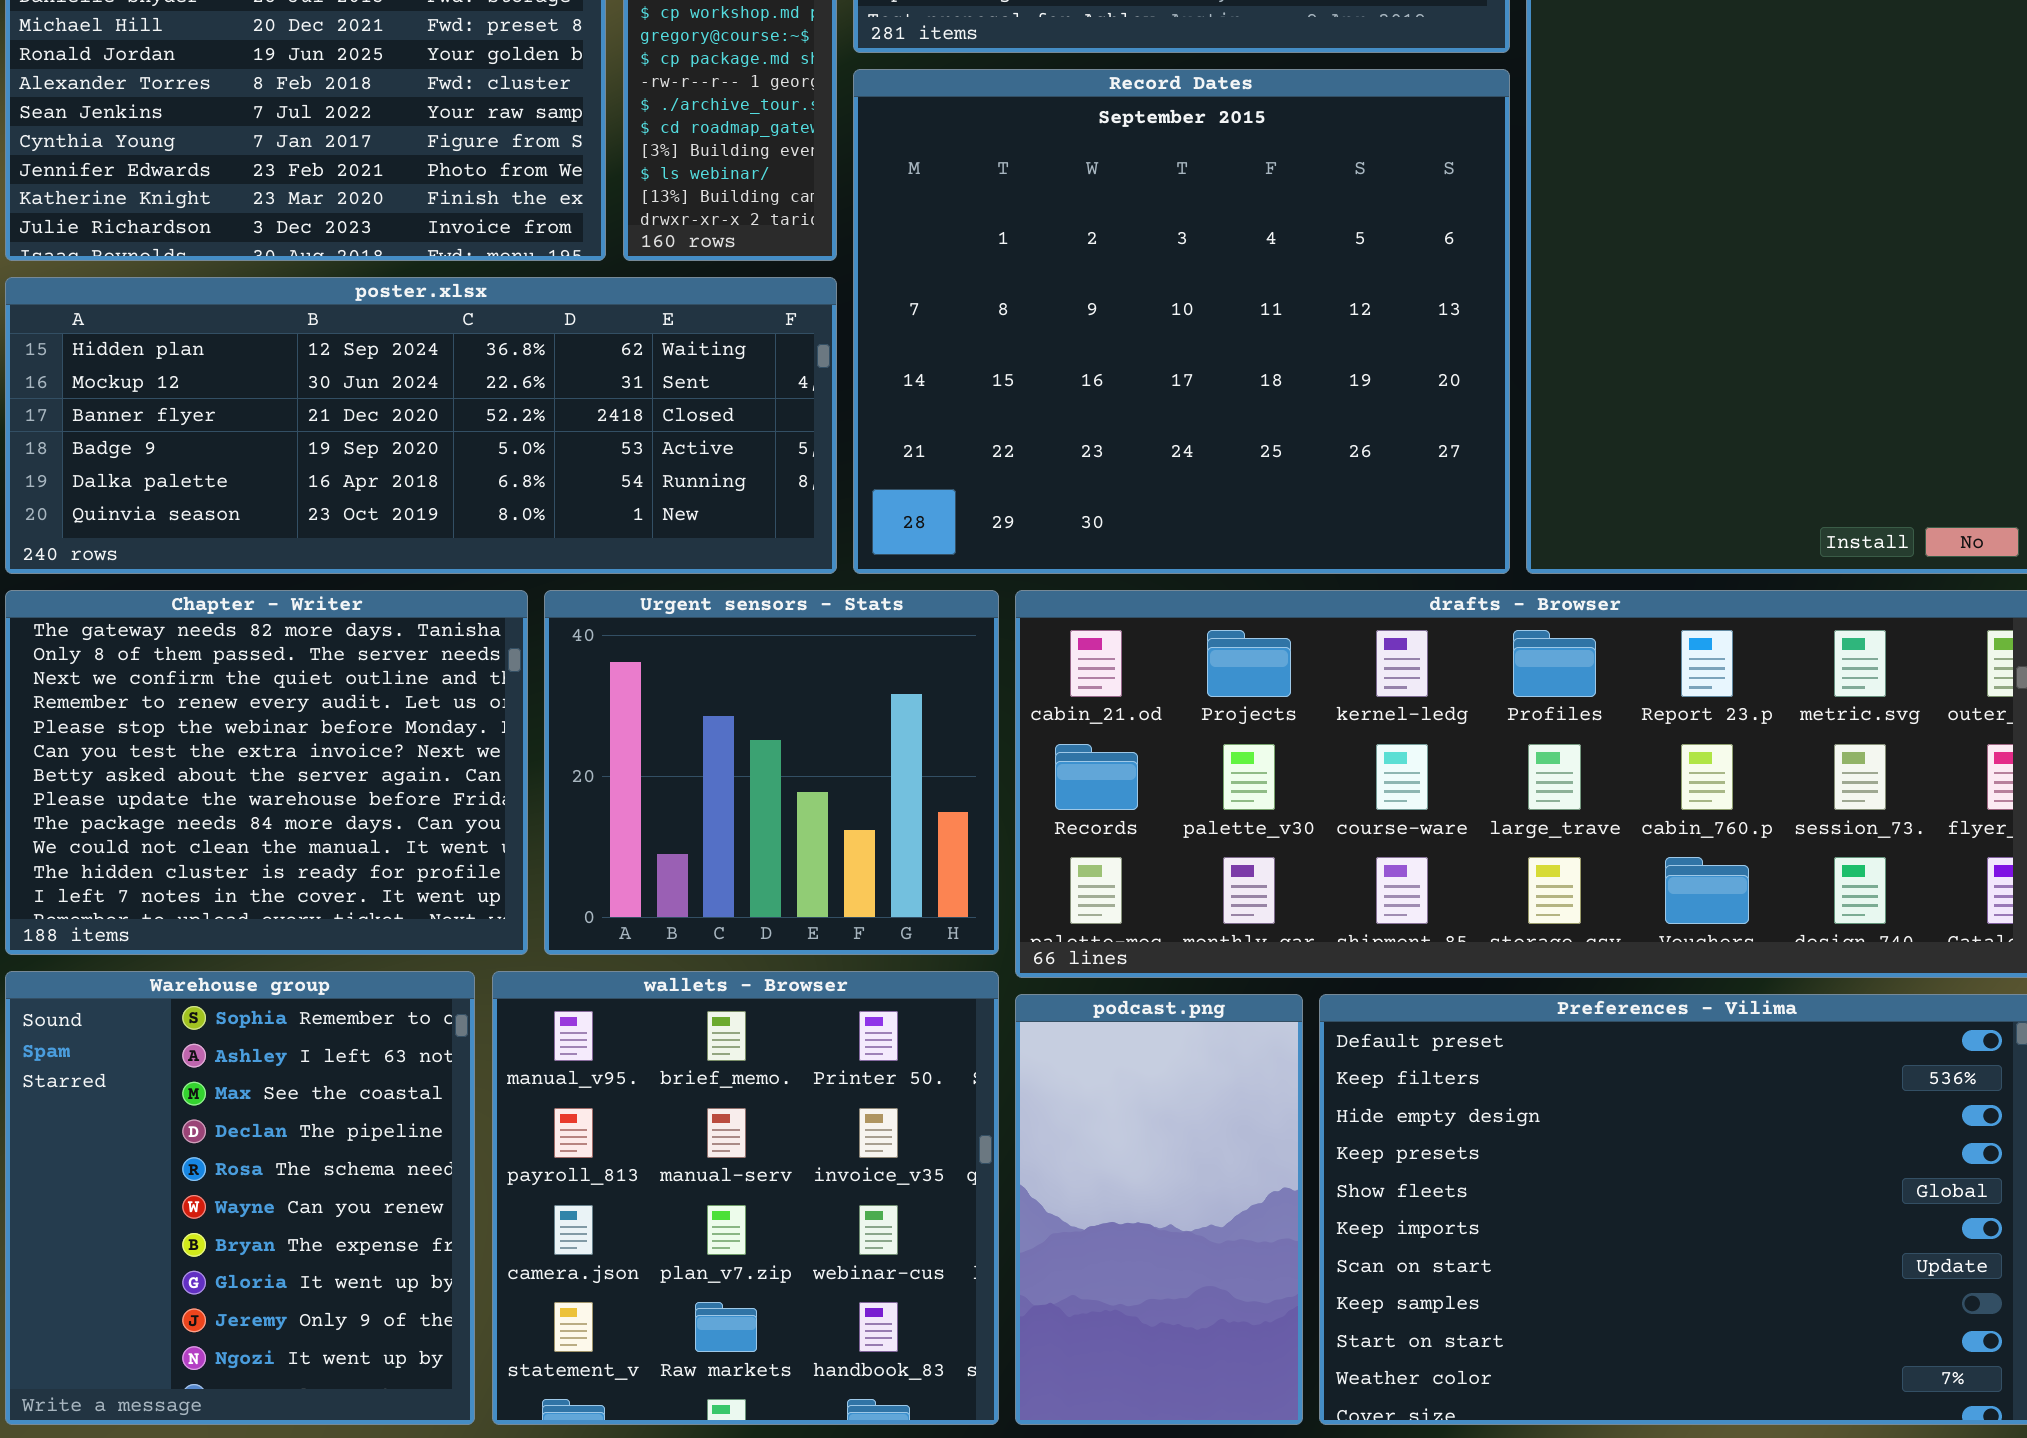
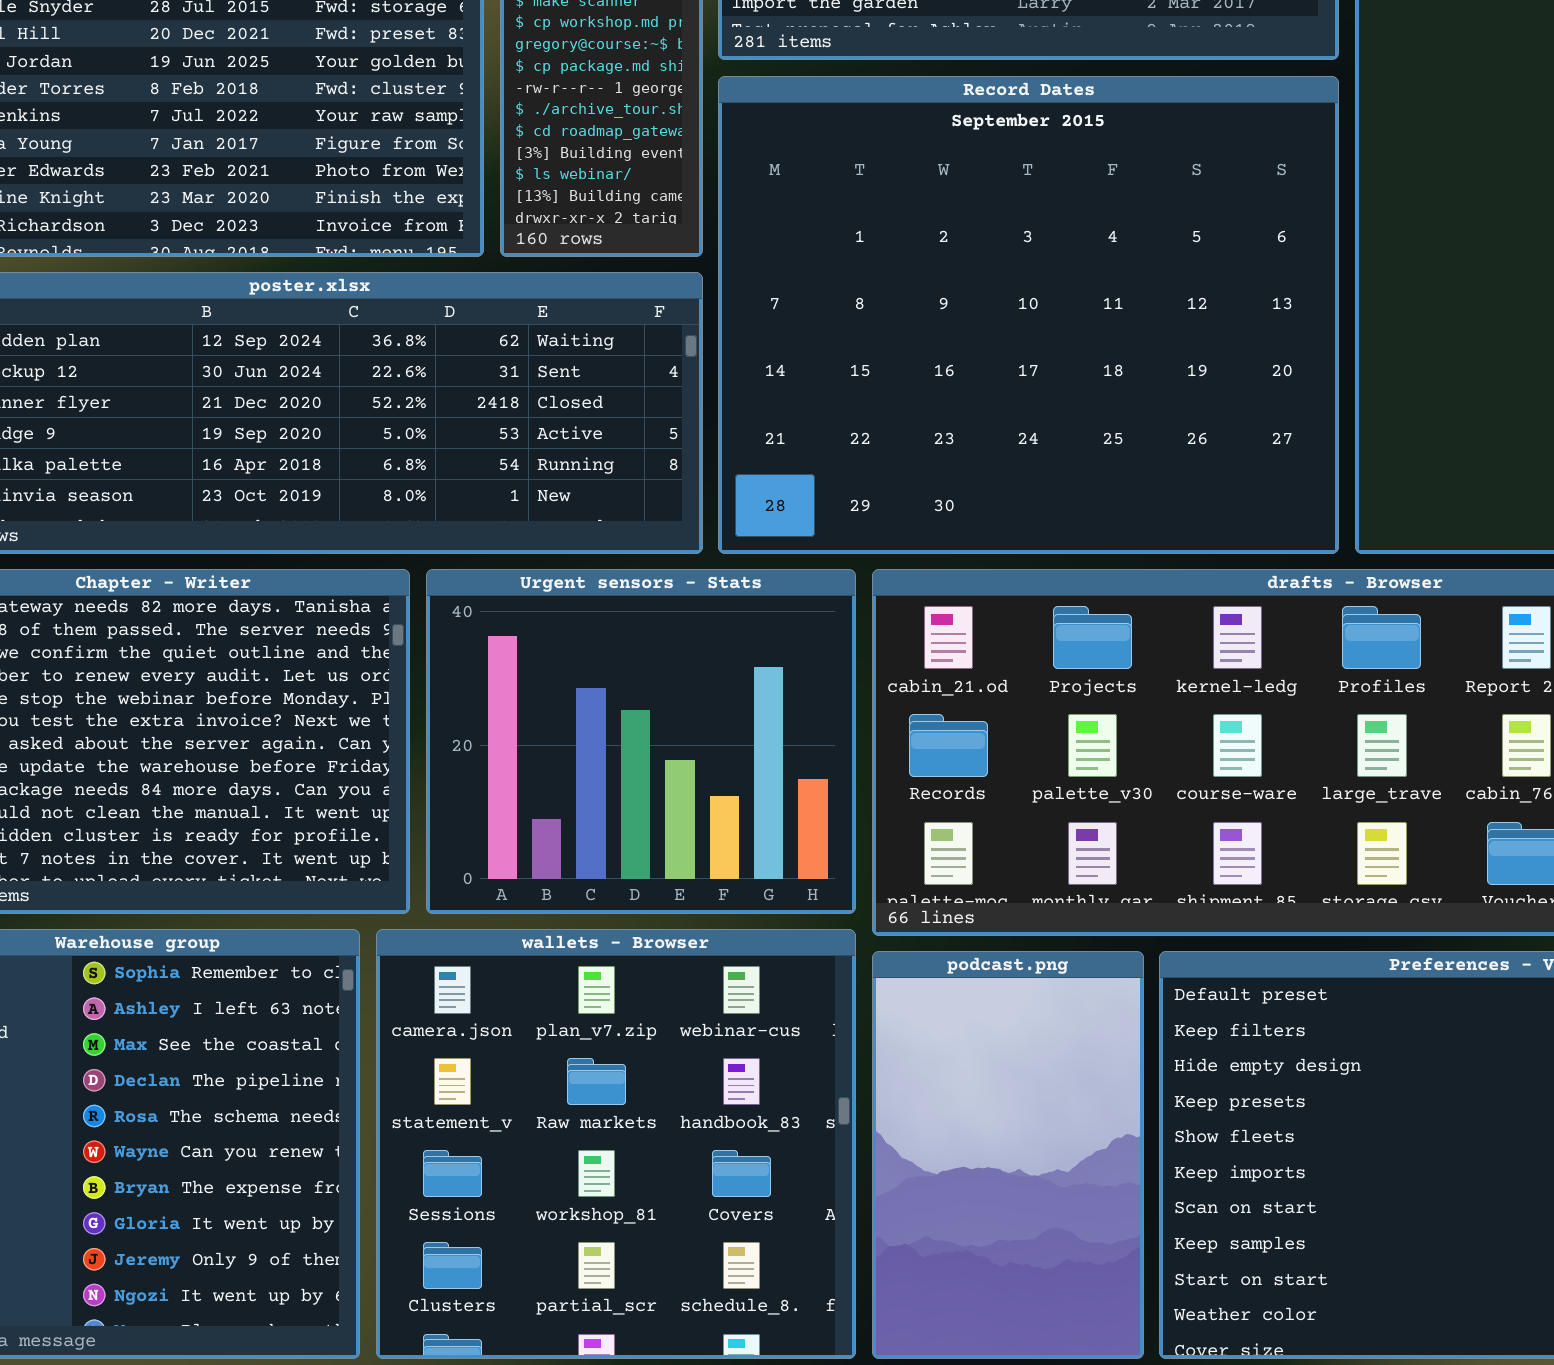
wallets - Browser: [492,971,999,1425] -> [376,929,856,1359], scrolled down 2 rows

